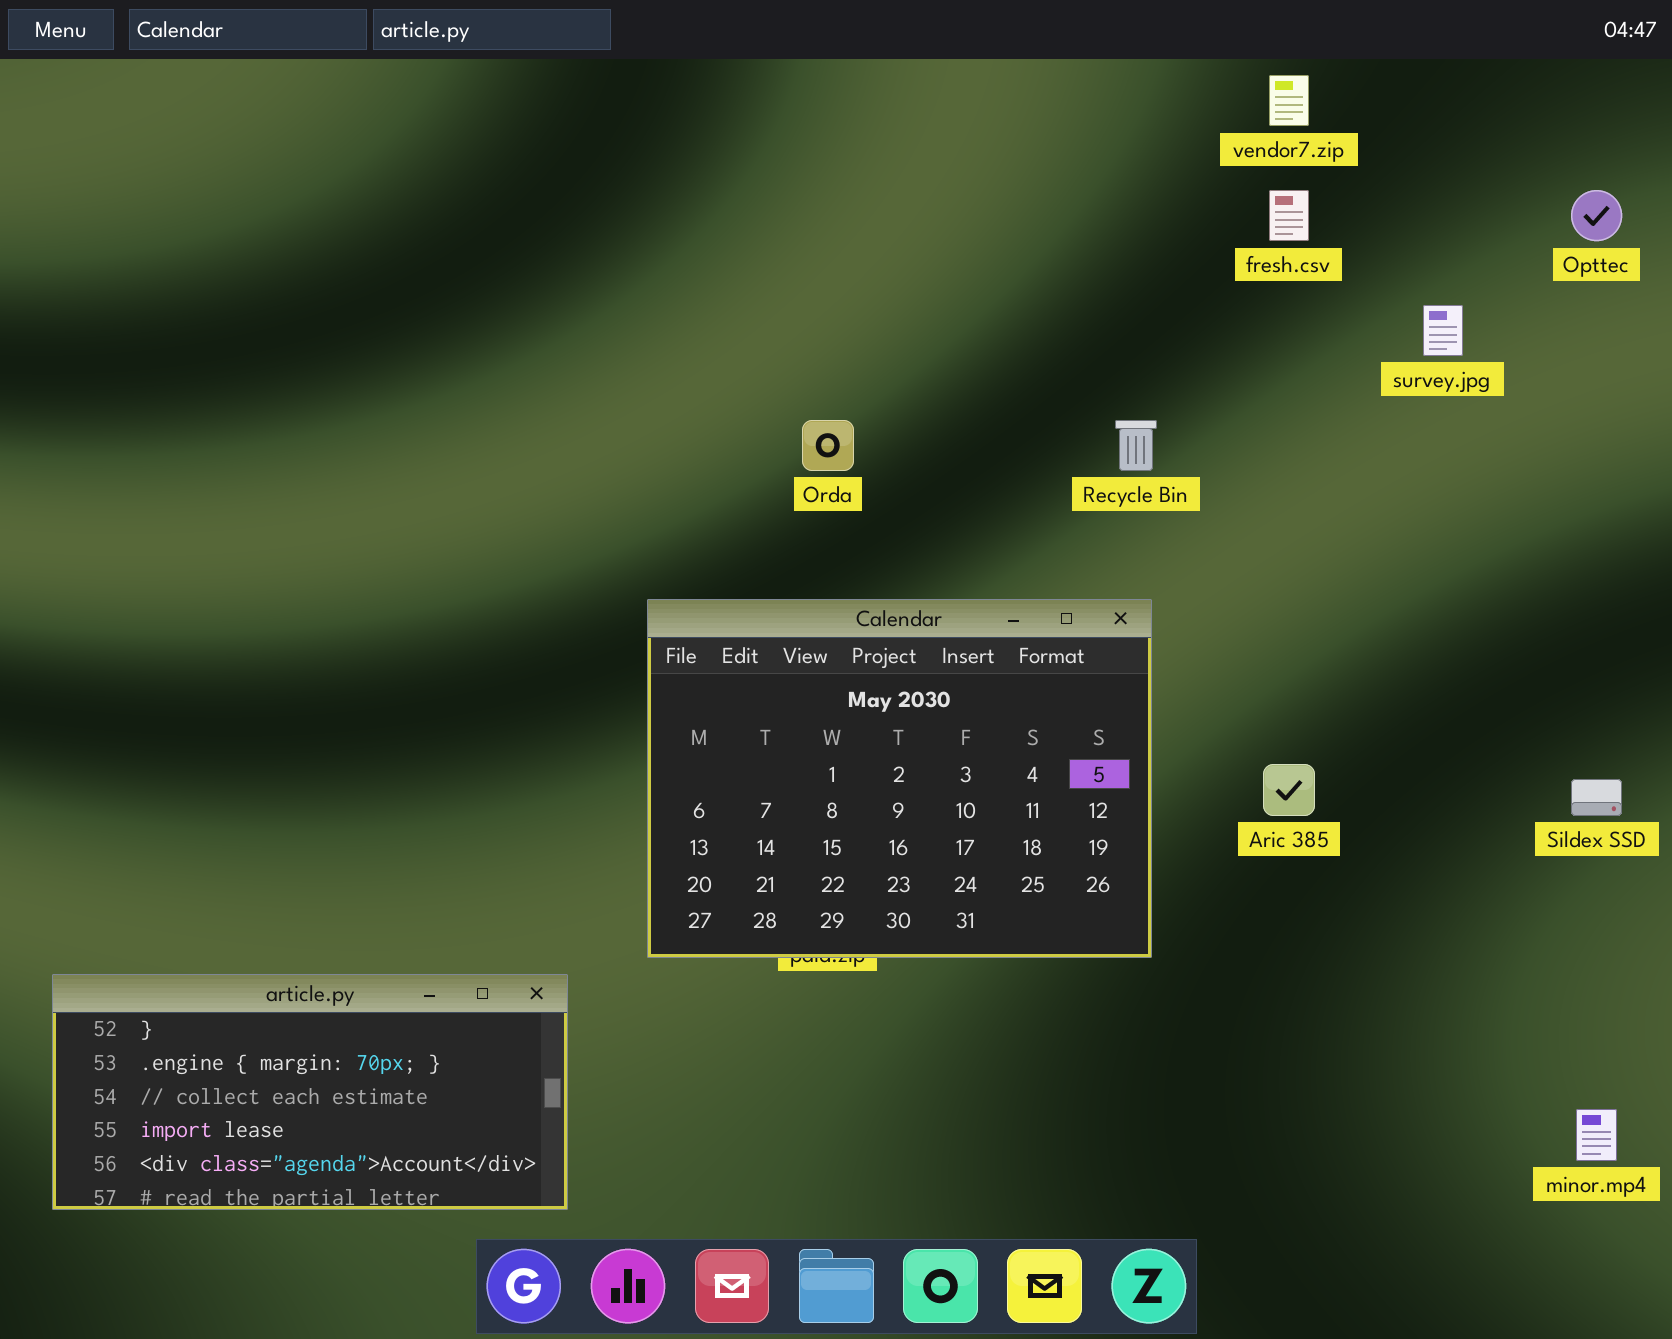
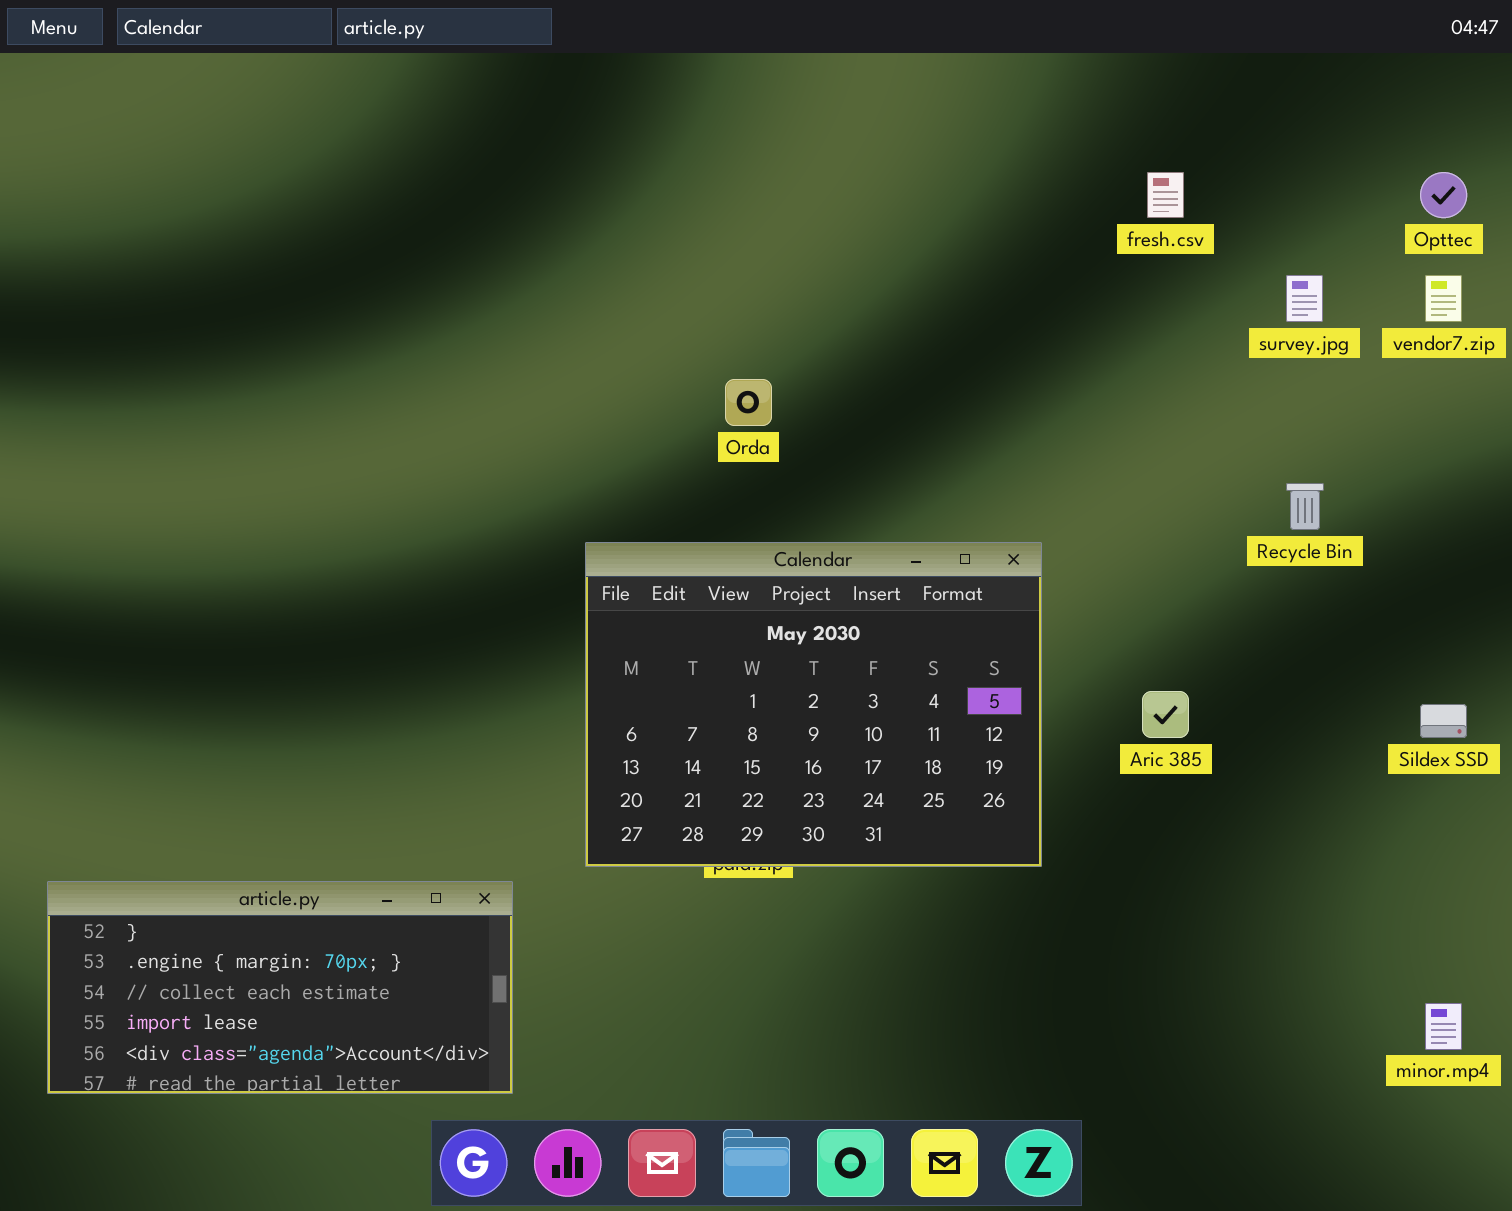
vendor7.zip: [1269,75,1309,126] -> [1425,275,1462,322], moved
Recycle Bin: [1115,420,1157,471] -> [1286,483,1324,530], moved

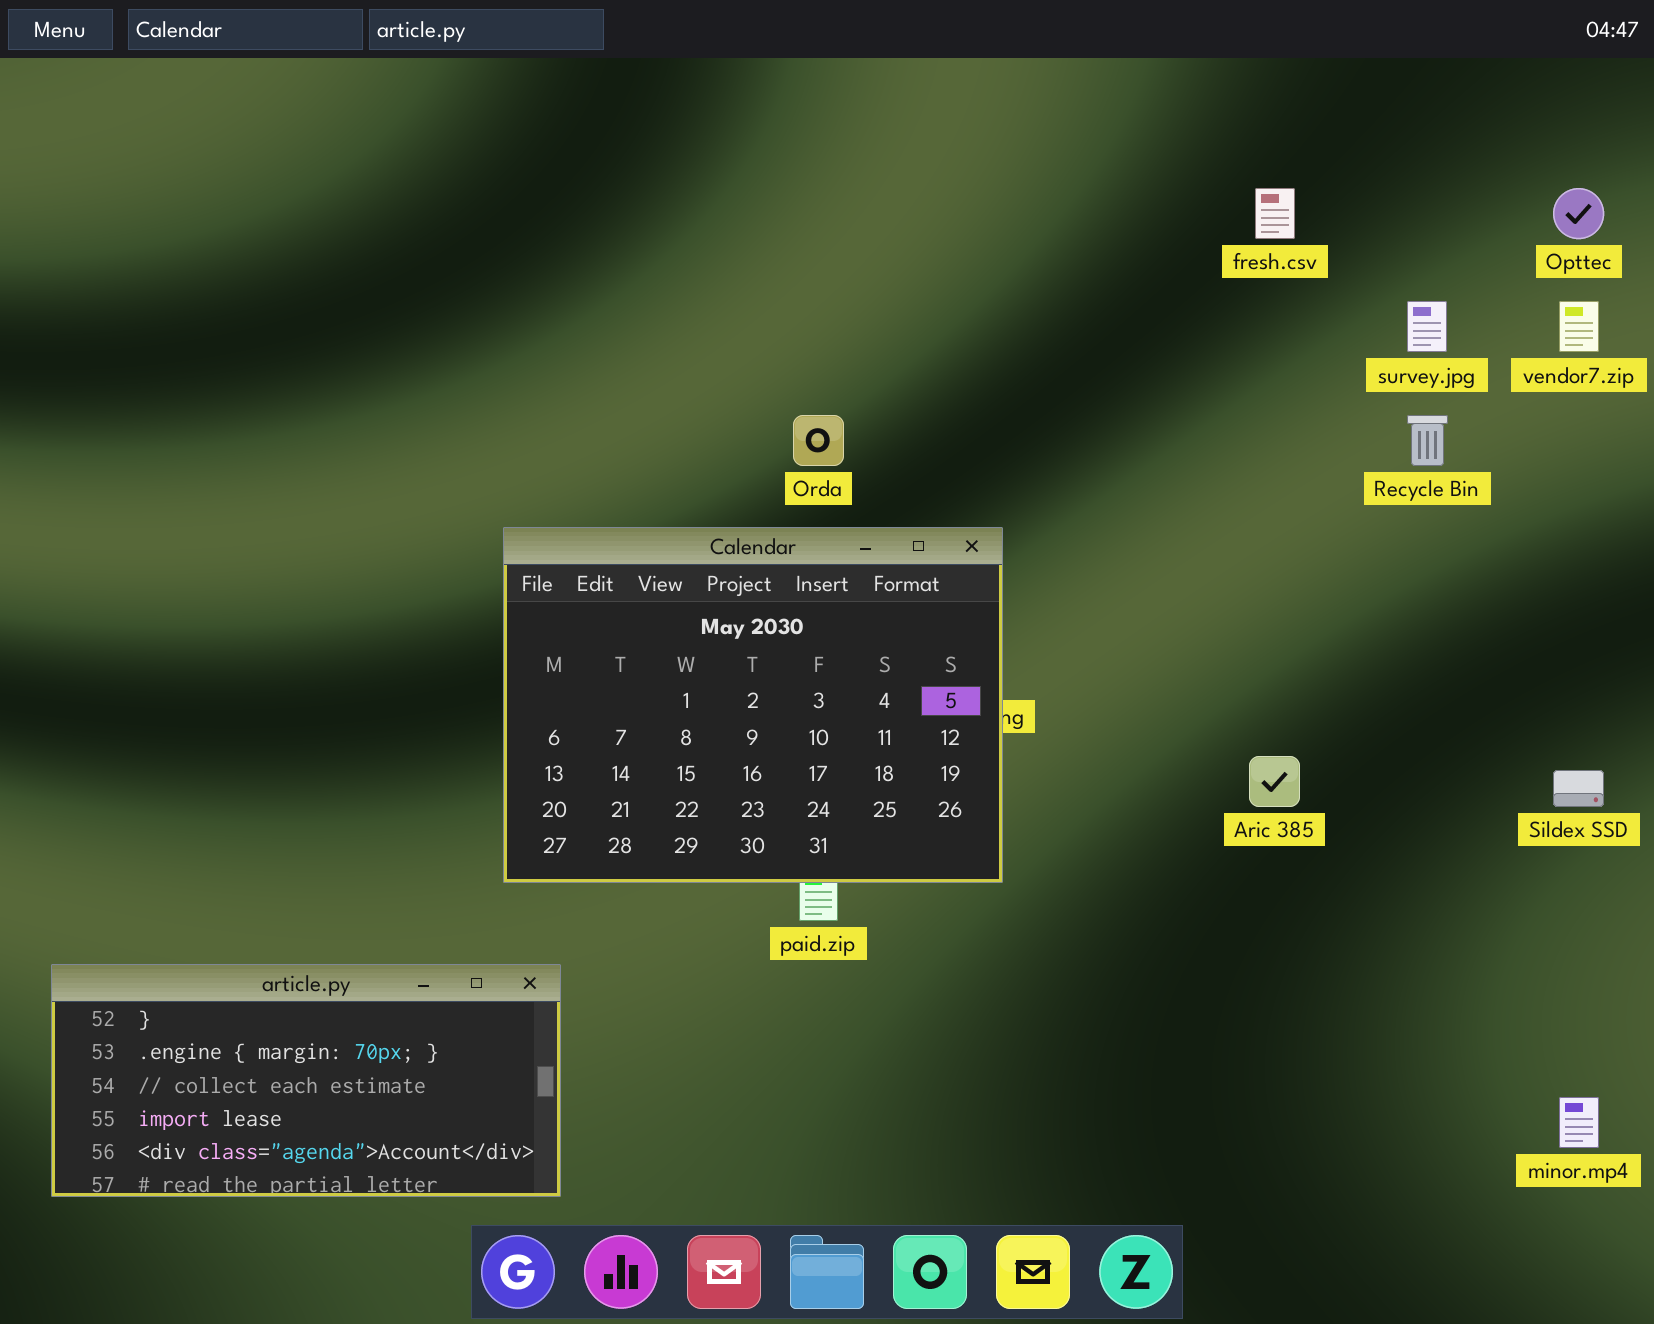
Recycle Bin: [1286,483,1324,530] -> [1407,415,1448,466], moved
Calendar: [585,542,1042,867] -> [503,527,1003,883], moved

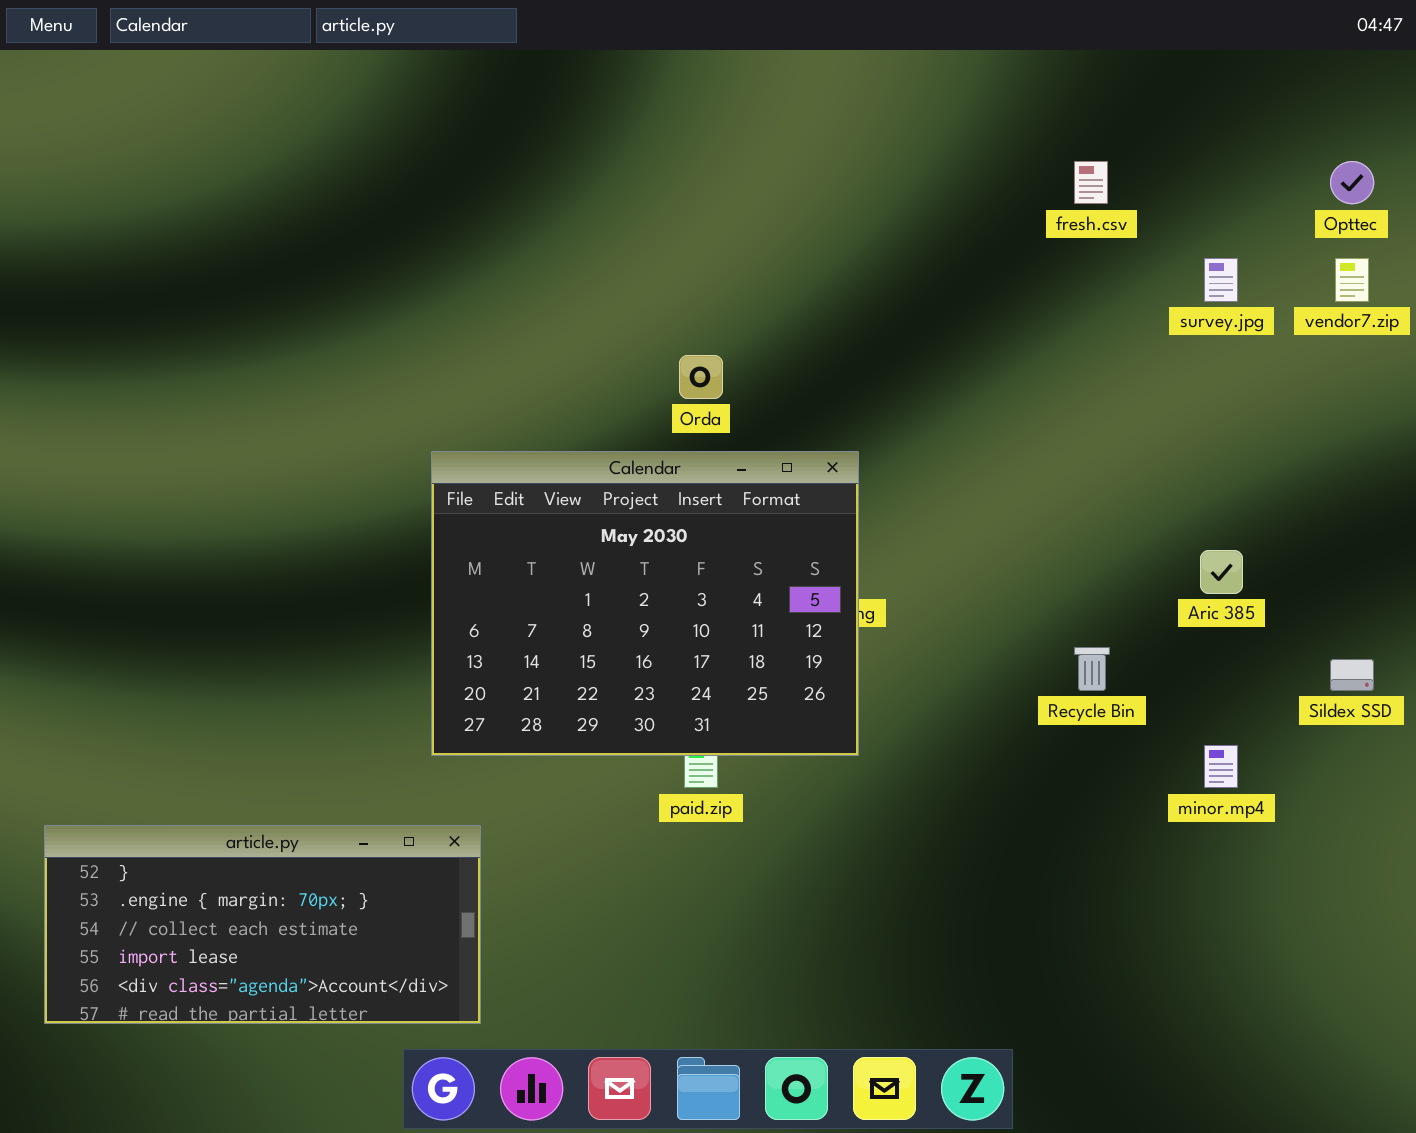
Recycle Bin: [1407,415,1448,466] -> [1074,647,1110,691], moved
Aric 385: [1249,756,1300,807] -> [1200,550,1243,594], moved
minor.mp4: [1559,1097,1599,1148] -> [1204,745,1238,788], moved

